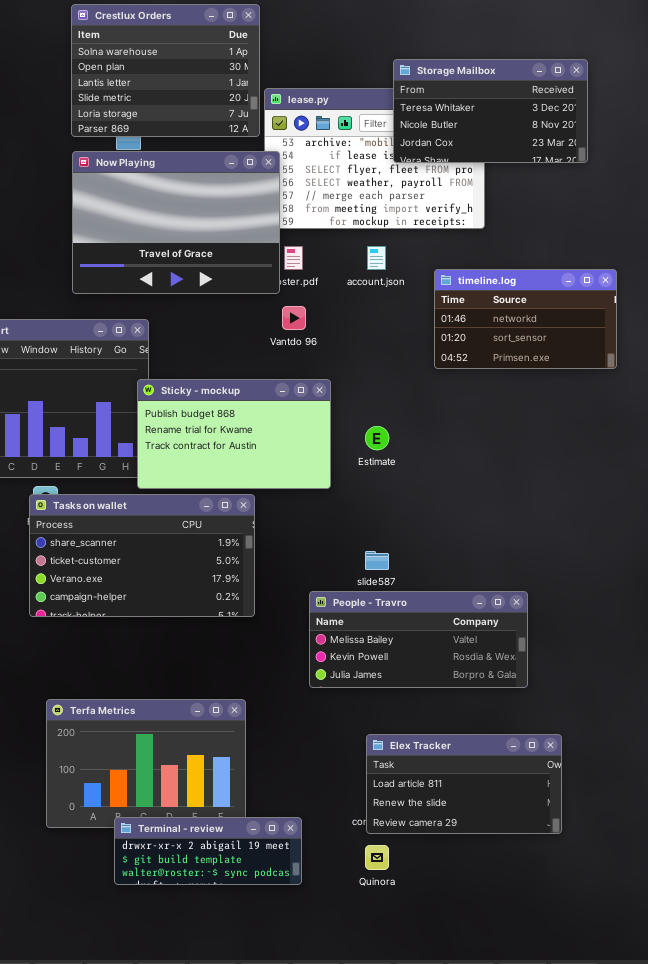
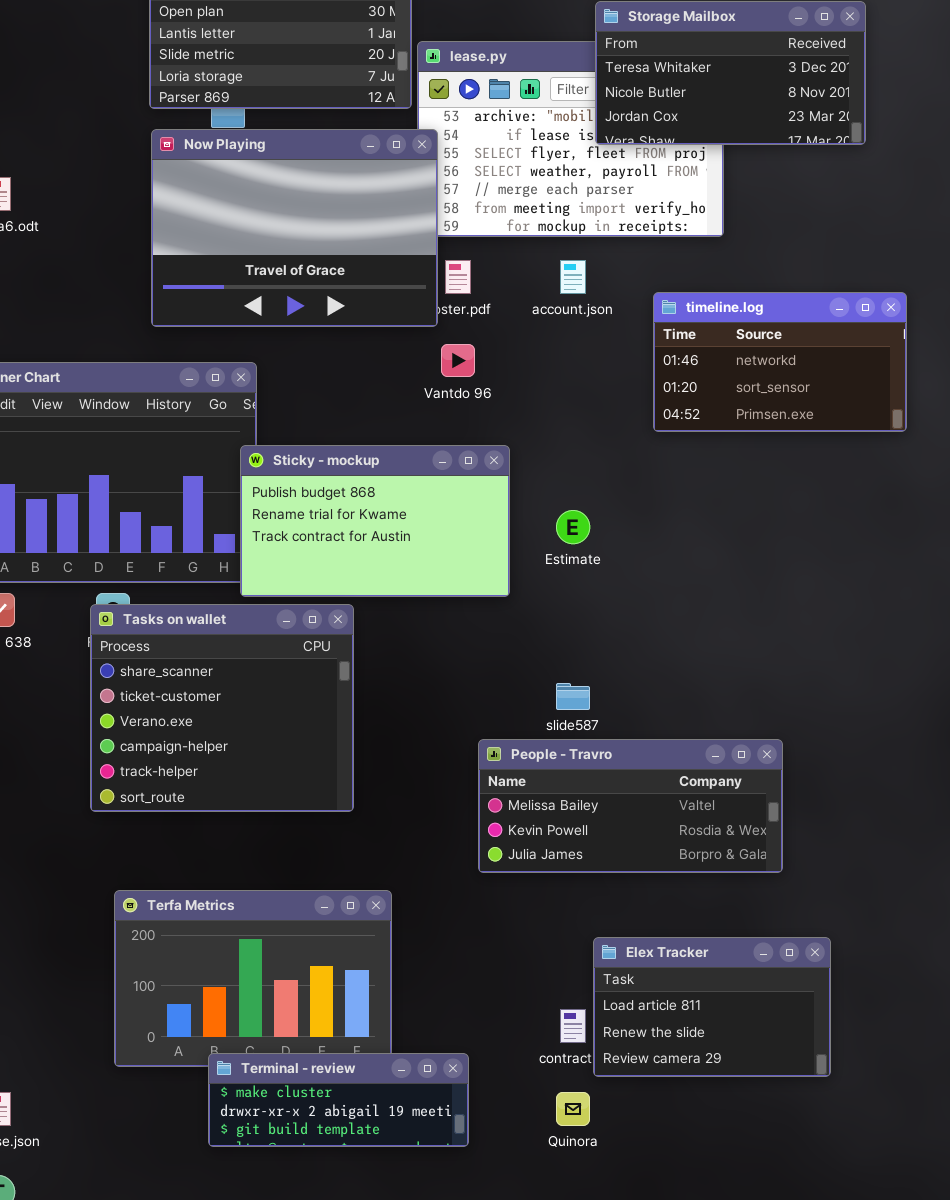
Tasks on wallet: [29,494,255,617] -> [90,604,354,812], resized
Elex Tracker: [366,734,562,834] -> [593,937,831,1077], resized
Terminal - review: [114,817,302,885] -> [208,1053,469,1147], scrolled up 1 row

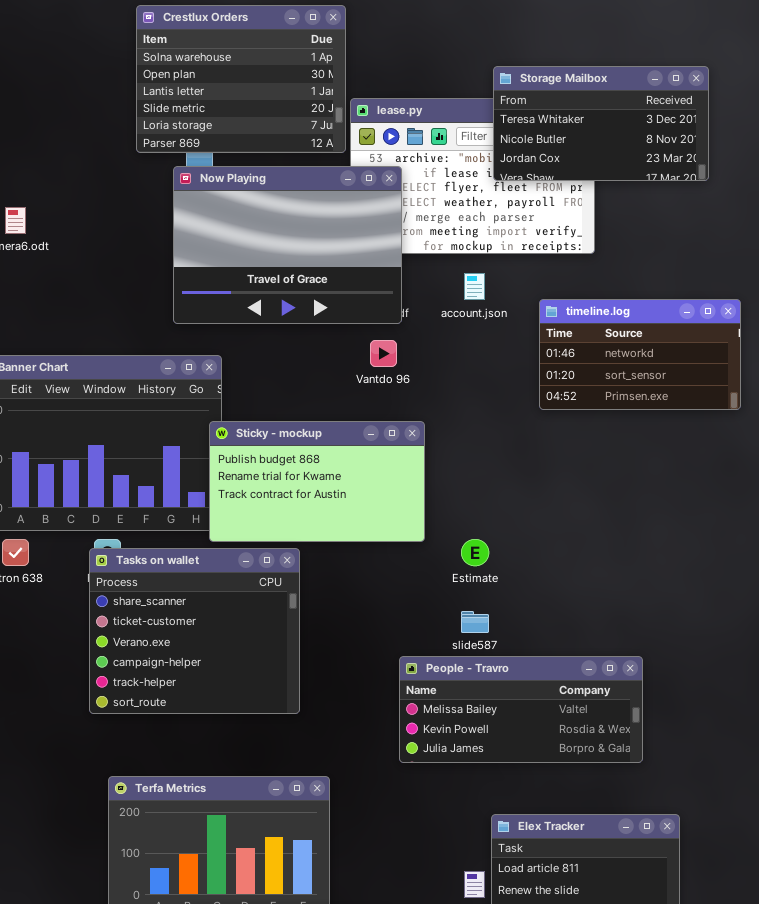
Now Playing: [151,129,438,327] -> [173,166,402,324], moved
Estimate: [556,510,590,544] -> [461,539,489,566], moved

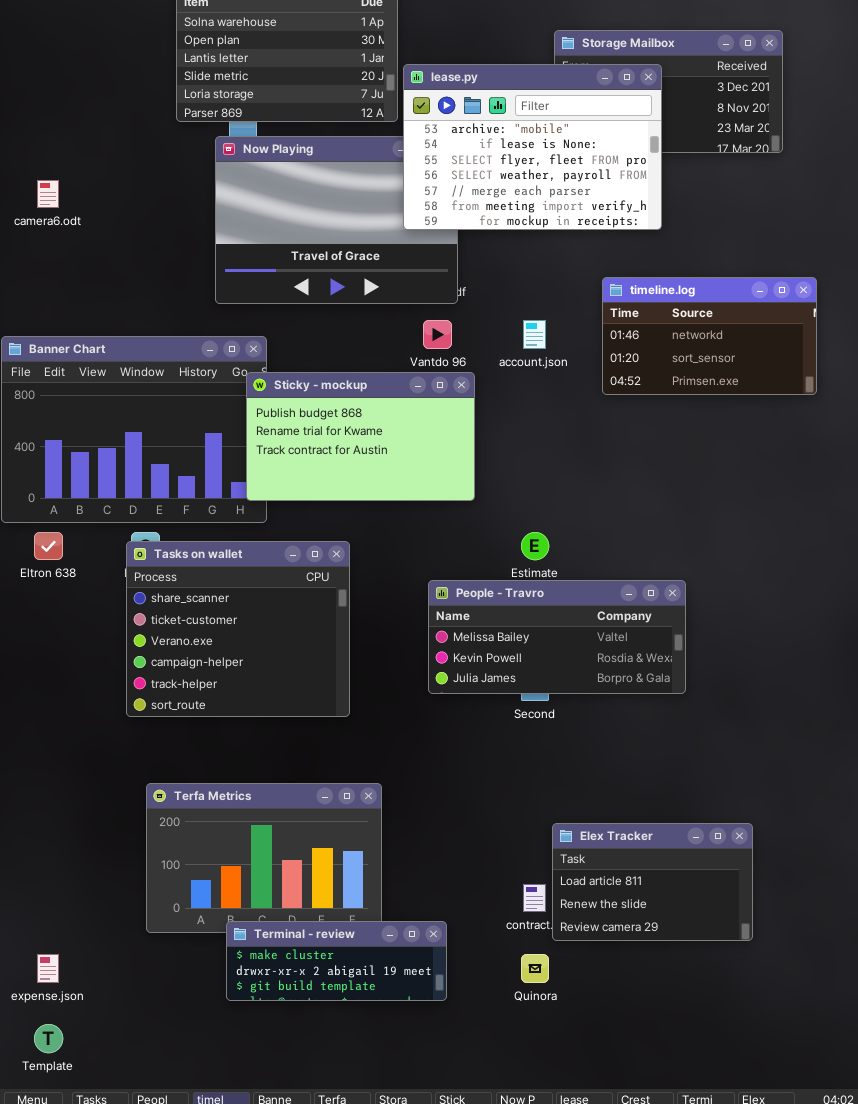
lease.py: [350,98,595,254] -> [403,64,662,230], raised
account.json: [464,273,485,300] -> [523,320,546,349], moved
Sticky - mockup: [209,421,425,542] -> [246,372,475,501], moved
People - Travro: [399,656,643,763] -> [428,580,686,694], moved

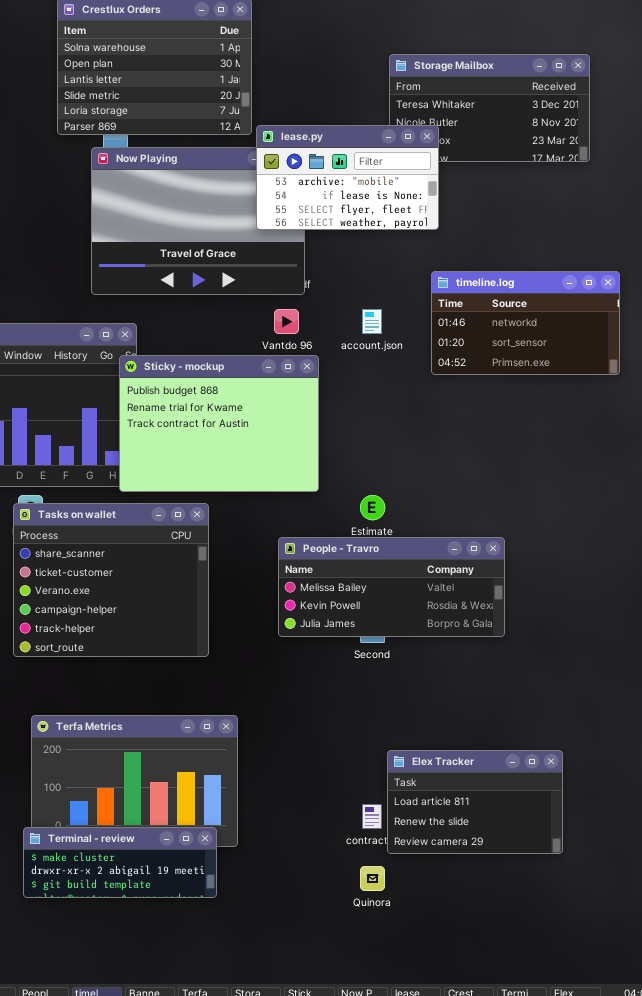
lease.py: [403,64,662,230] -> [256,125,439,230], resized
Sticky - mockup: [246,372,475,501] -> [119,355,319,492], resized
Terminal - review: [226,921,447,1001] -> [23,827,217,898], moved

